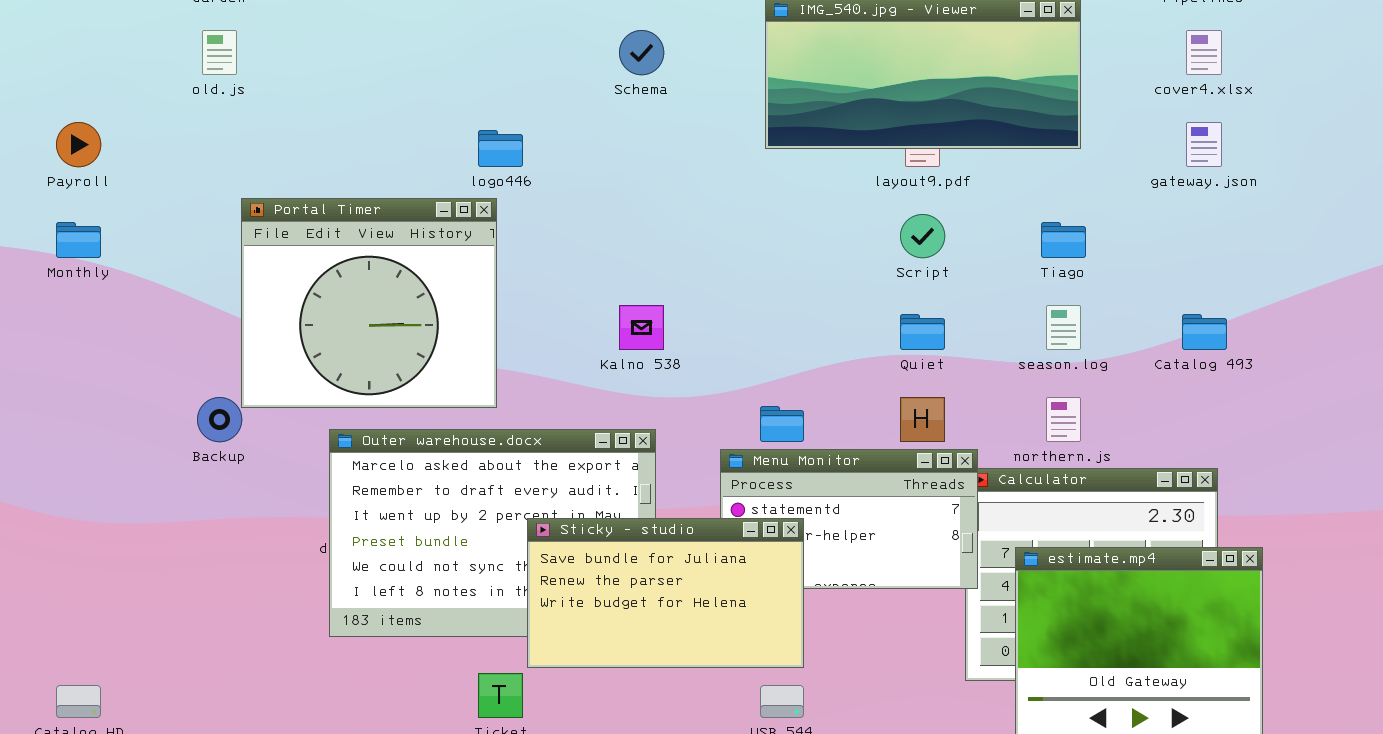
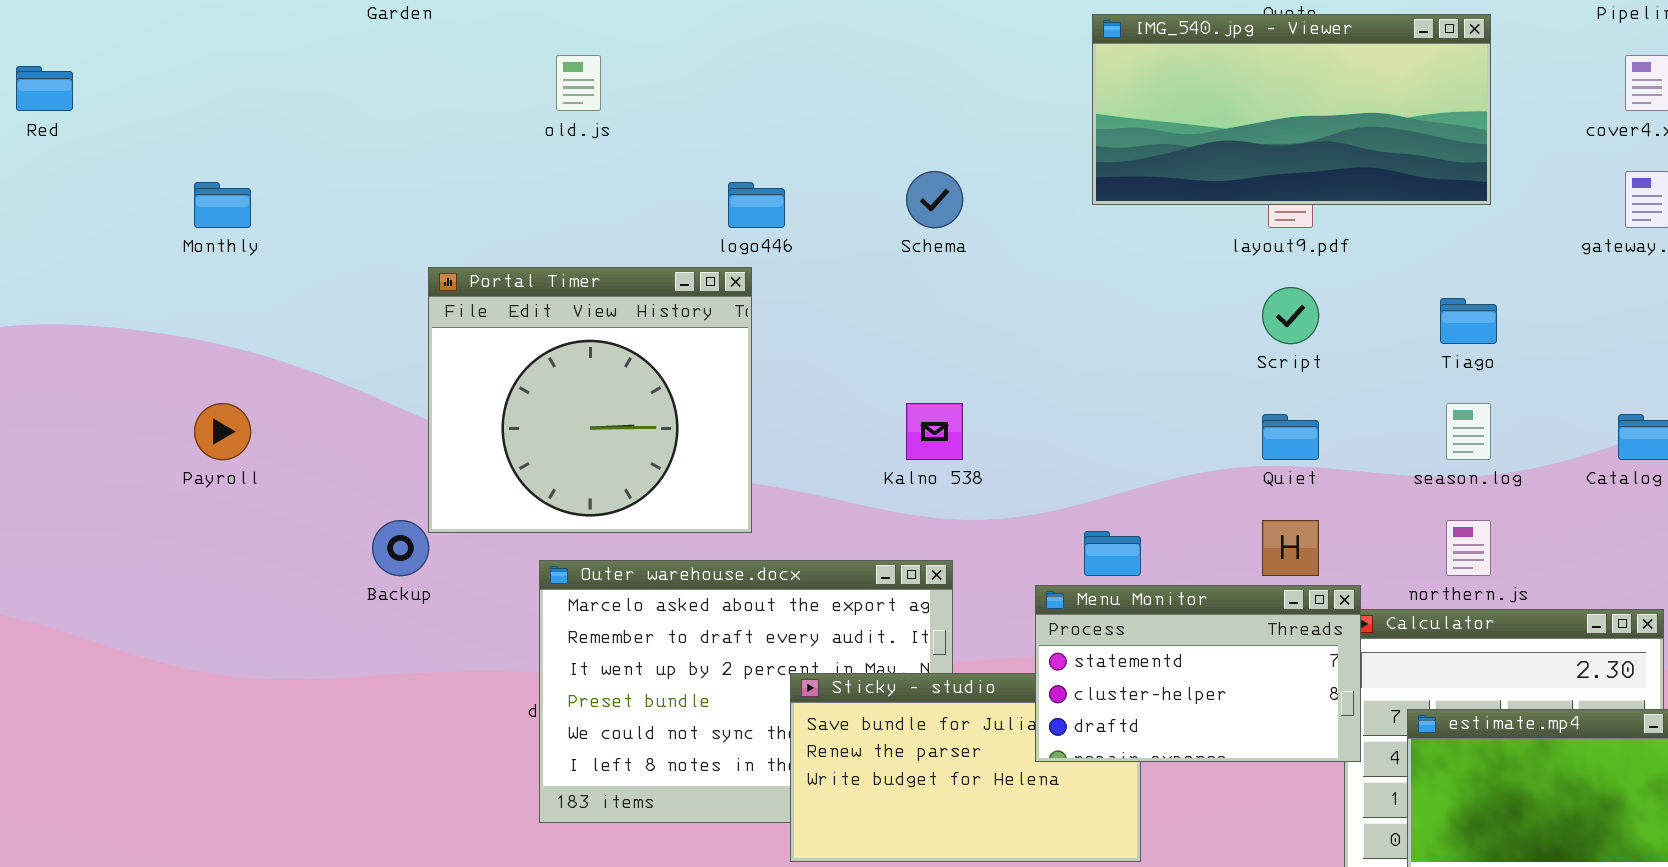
old.js: [202,30,237,75] -> [556,55,601,111], moved
Schema: [619,30,664,75] -> [906,171,963,228], moved
Payroll: [56,122,101,167] -> [194,403,251,460], moved
Monthly: [56,222,101,258] -> [194,182,251,228], moved
Menu Monitor: [720,449,978,589] -> [1035,585,1361,762], raised

